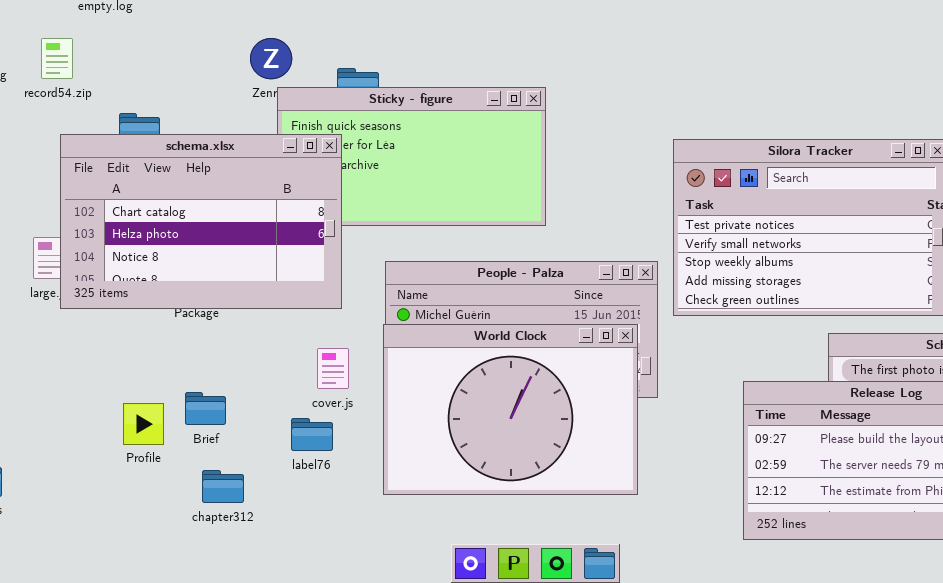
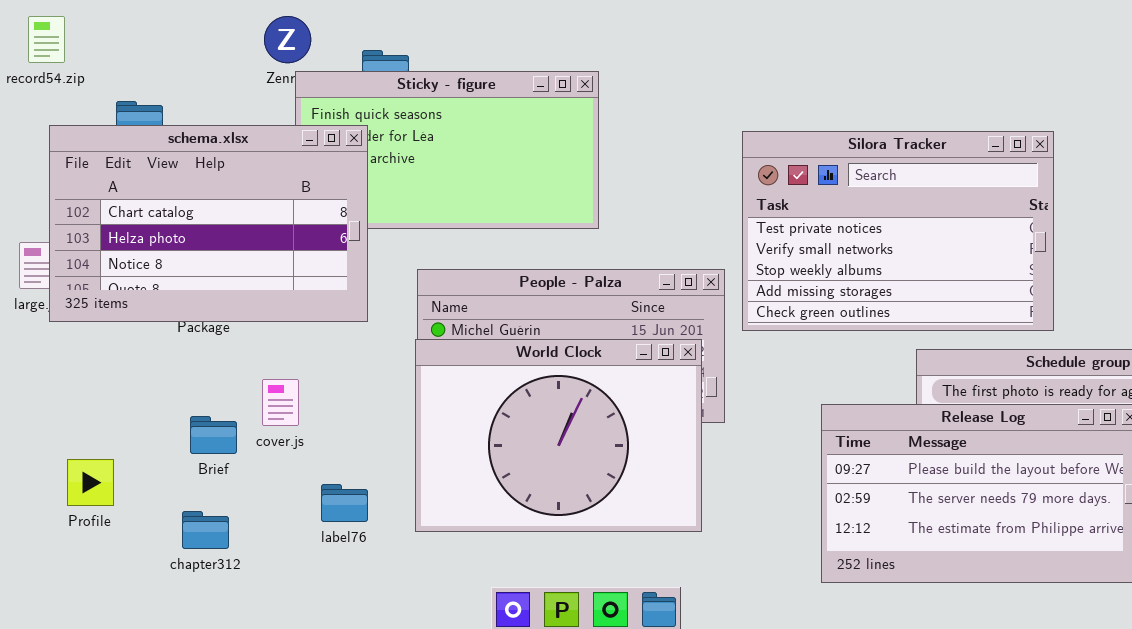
cover.js: [317,348,349,389] -> [262,379,299,426], moved
Profile: [123,403,164,445] -> [67,459,114,506], moved
label76: [291,418,333,451] -> [321,484,368,522], moved
chapter312: [202,470,244,503] -> [182,511,229,549], moved

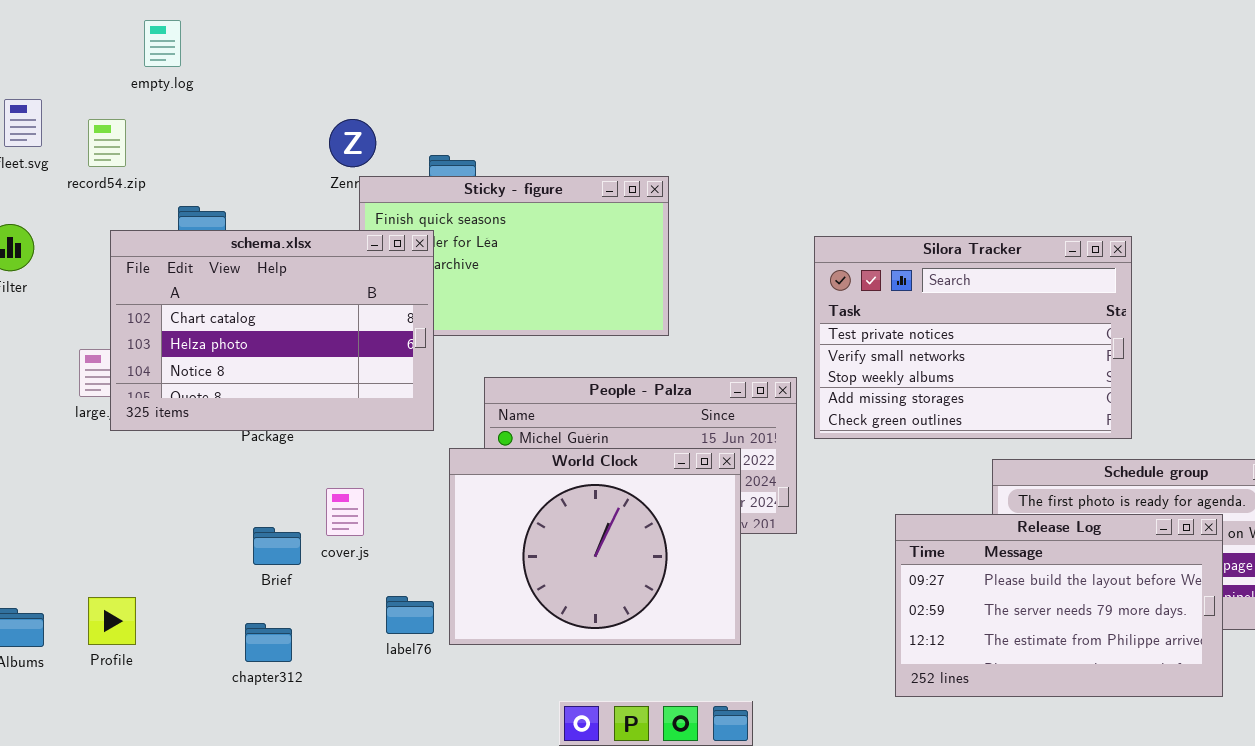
World Clock: [415,339,702,532] -> [449,448,741,645], moved
Profile: [67,459,114,506] -> [88,597,136,645], moved

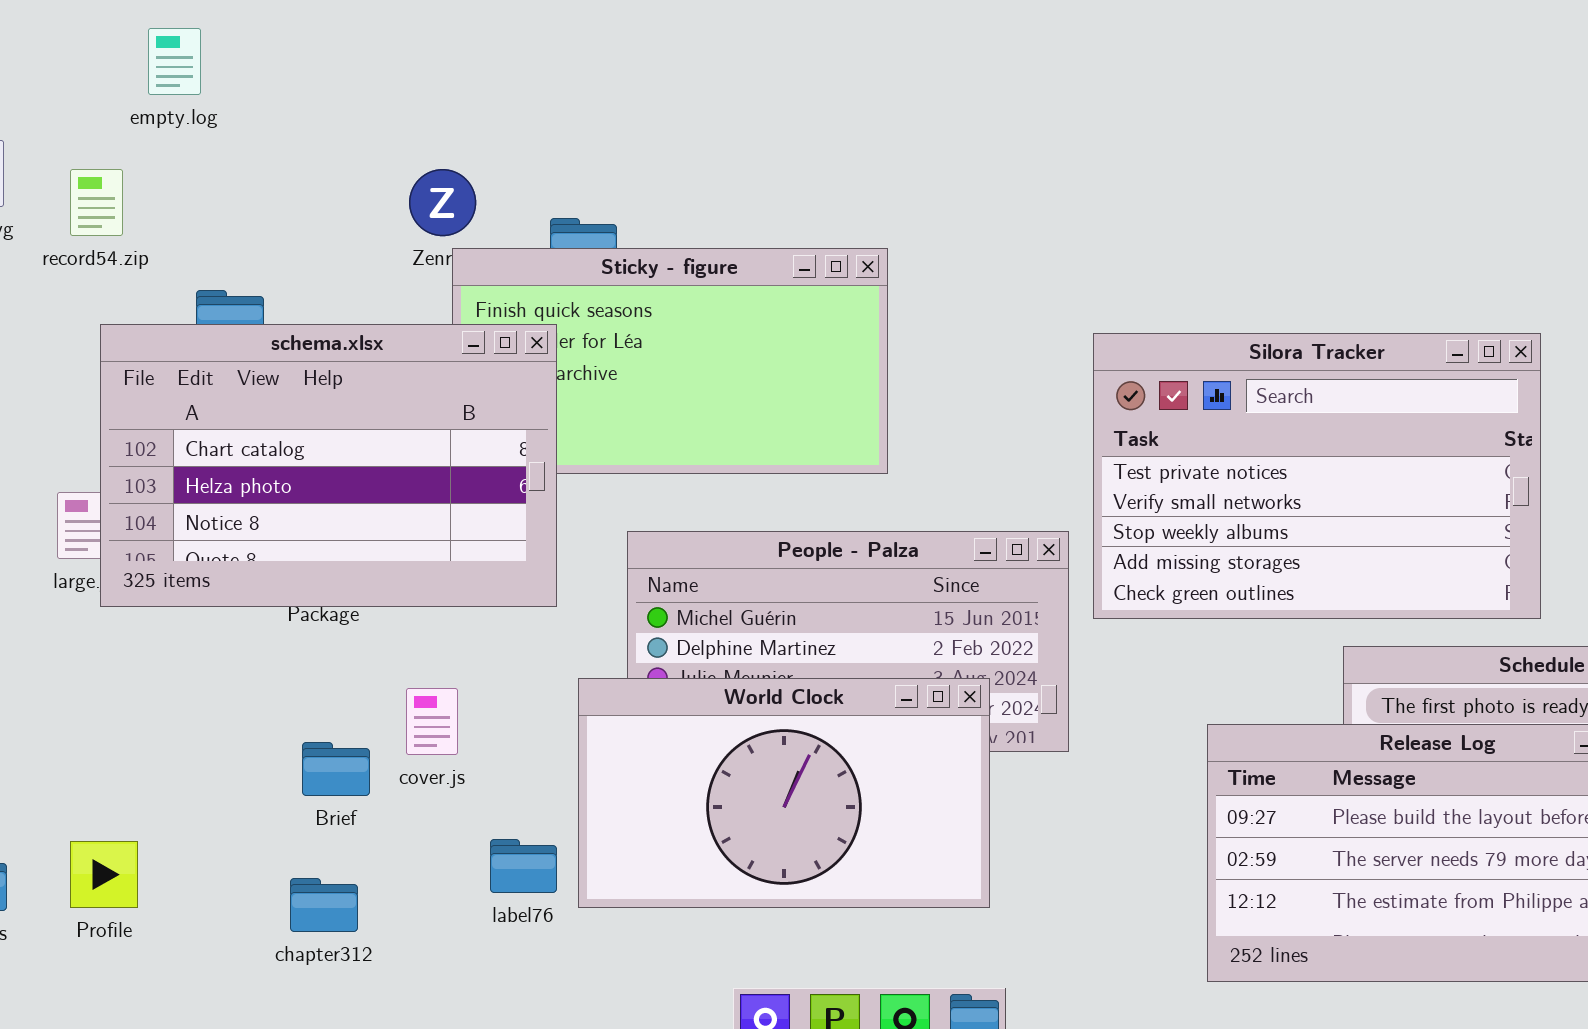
World Clock: [449,448,741,645] -> [578,678,990,908], resized

